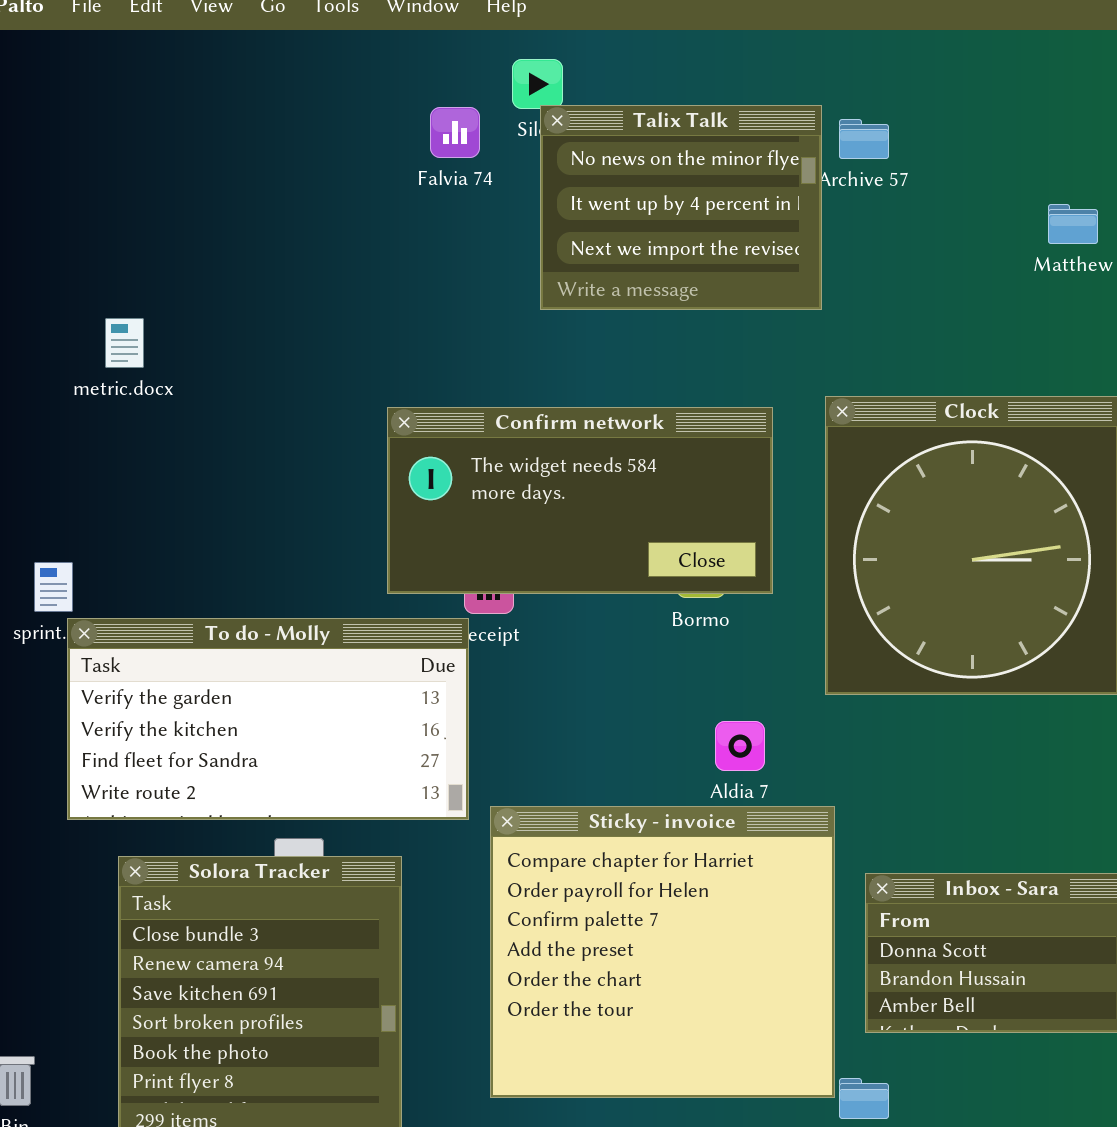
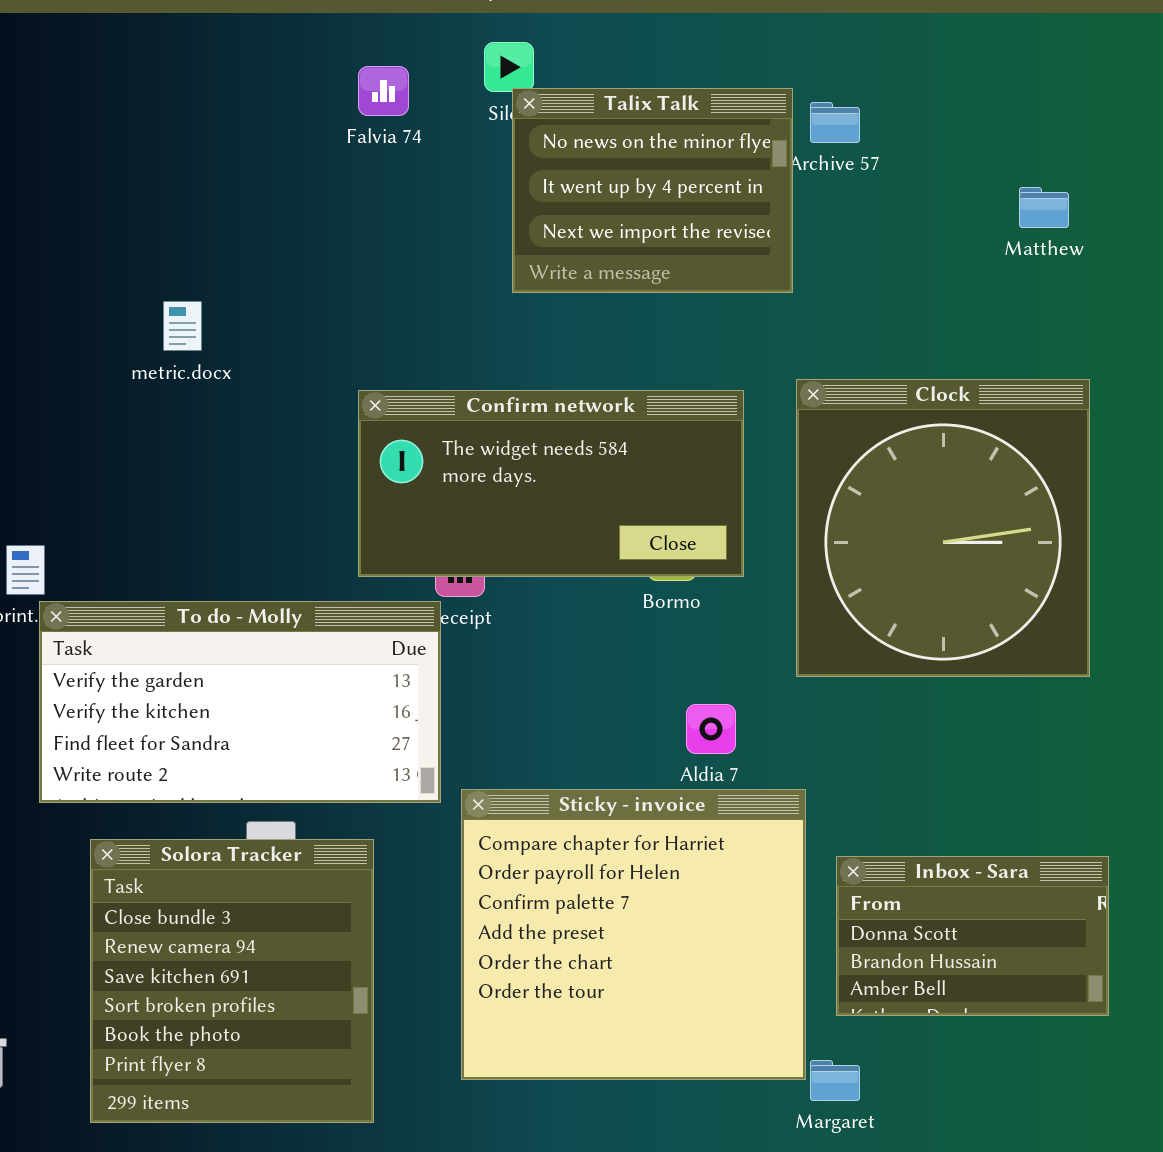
Falvia 74: [430,107,480,158] -> [358,66,409,116], moved
metric.docx: [105,318,144,368] -> [163,301,202,351], moved

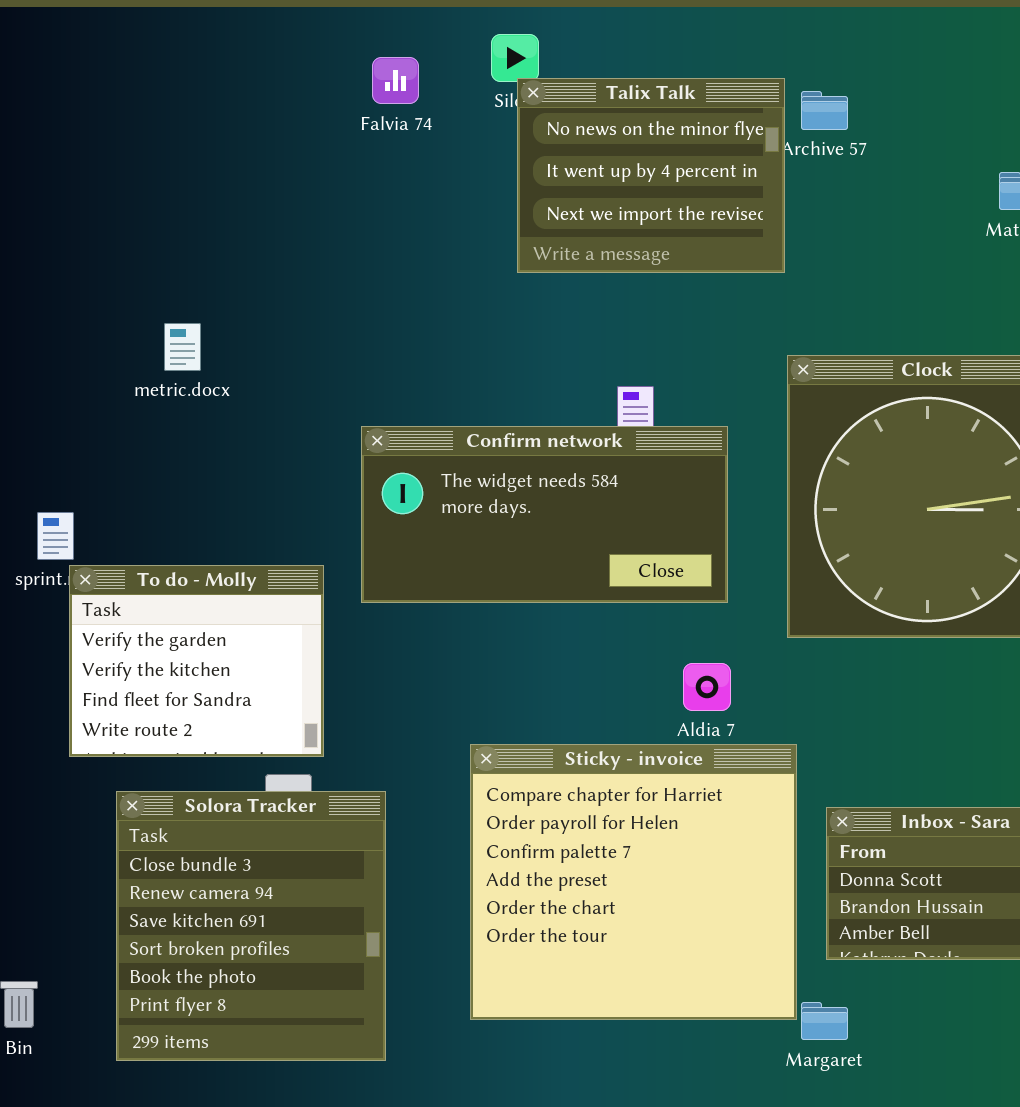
metric.docx: [163,301,202,351] -> [164,323,201,371], moved
Confirm network: [358,390,744,577] -> [361,426,728,603], moved
To do - Molly: [39,601,441,803] -> [69,565,324,757], resized

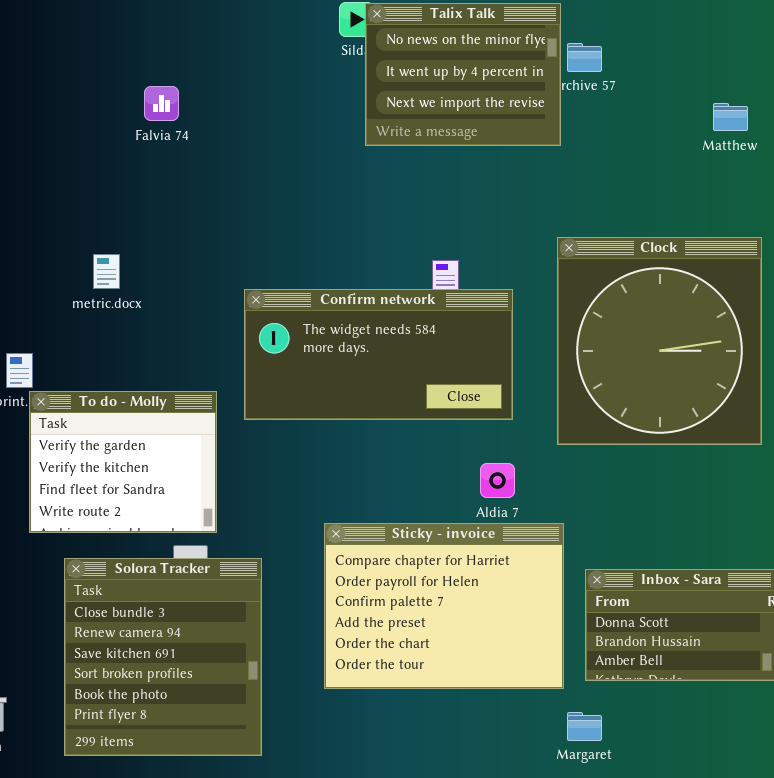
Falvia 74: [372,57,419,104] -> [144,86,179,121], moved
Talix Talk: [517,78,785,273] -> [365,3,561,146], moved
metric.docx: [164,323,201,371] -> [93,254,120,289], moved
Sticky - invoice: [470,744,797,1020] -> [324,523,564,689], resized

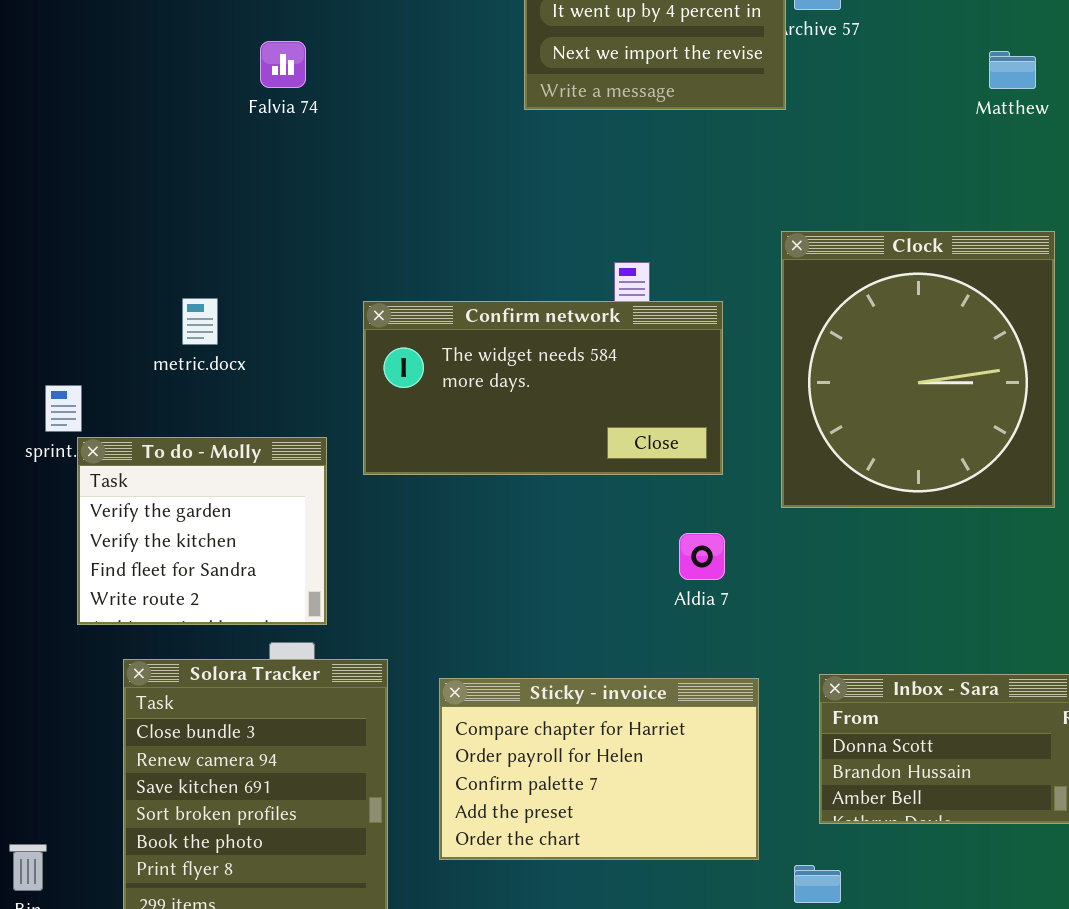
Falvia 74: [144,86,179,121] -> [260,41,306,88], moved
metric.docx: [93,254,120,289] -> [182,298,218,345], moved
Sticky - invoice: [324,523,564,689] -> [439,678,759,860], moved, resized

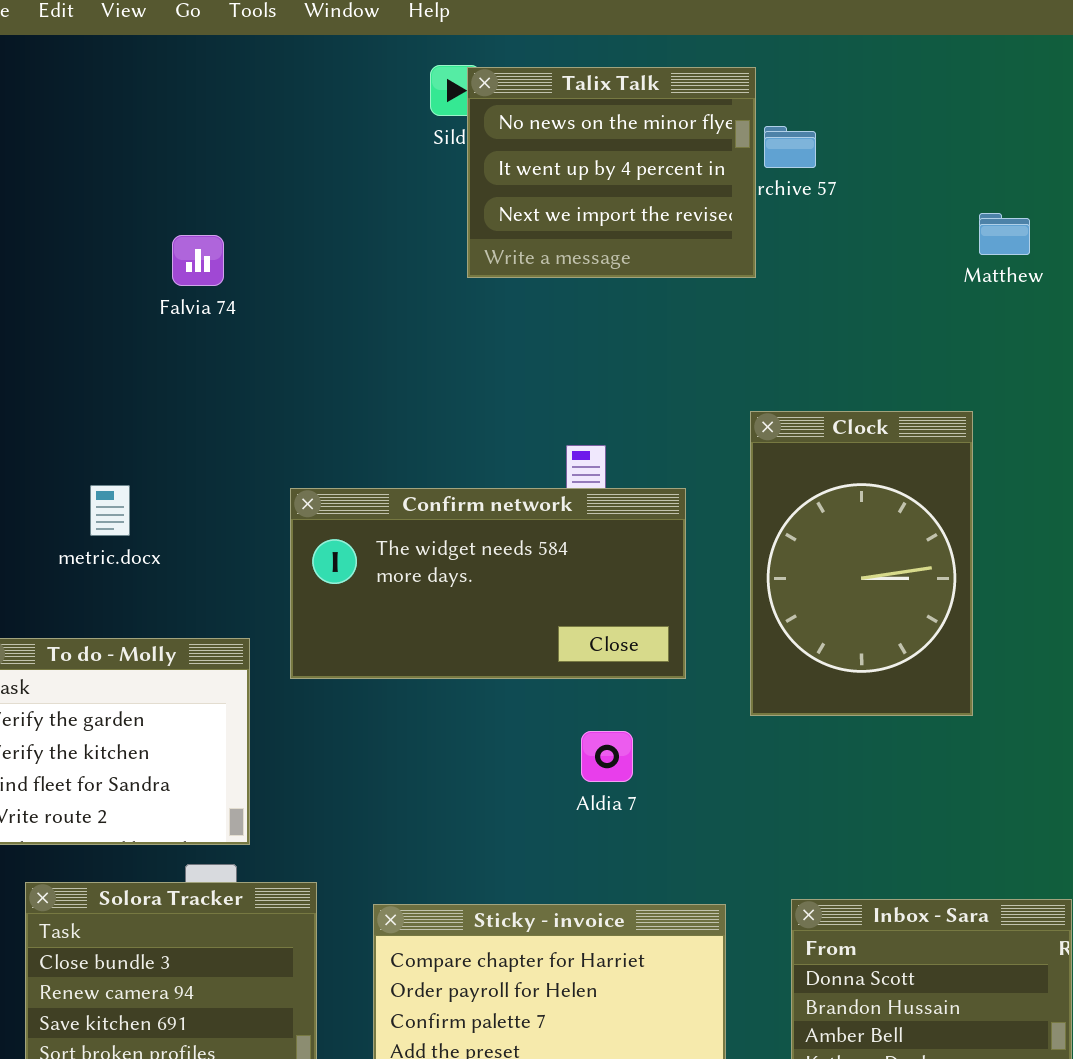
Falvia 74: [260,41,306,88] -> [172,235,224,286], moved
Clock: [781,231,1055,508] -> [750,411,973,716], resized
Aldia 7: [679,533,725,580] -> [581,731,633,782], moved

